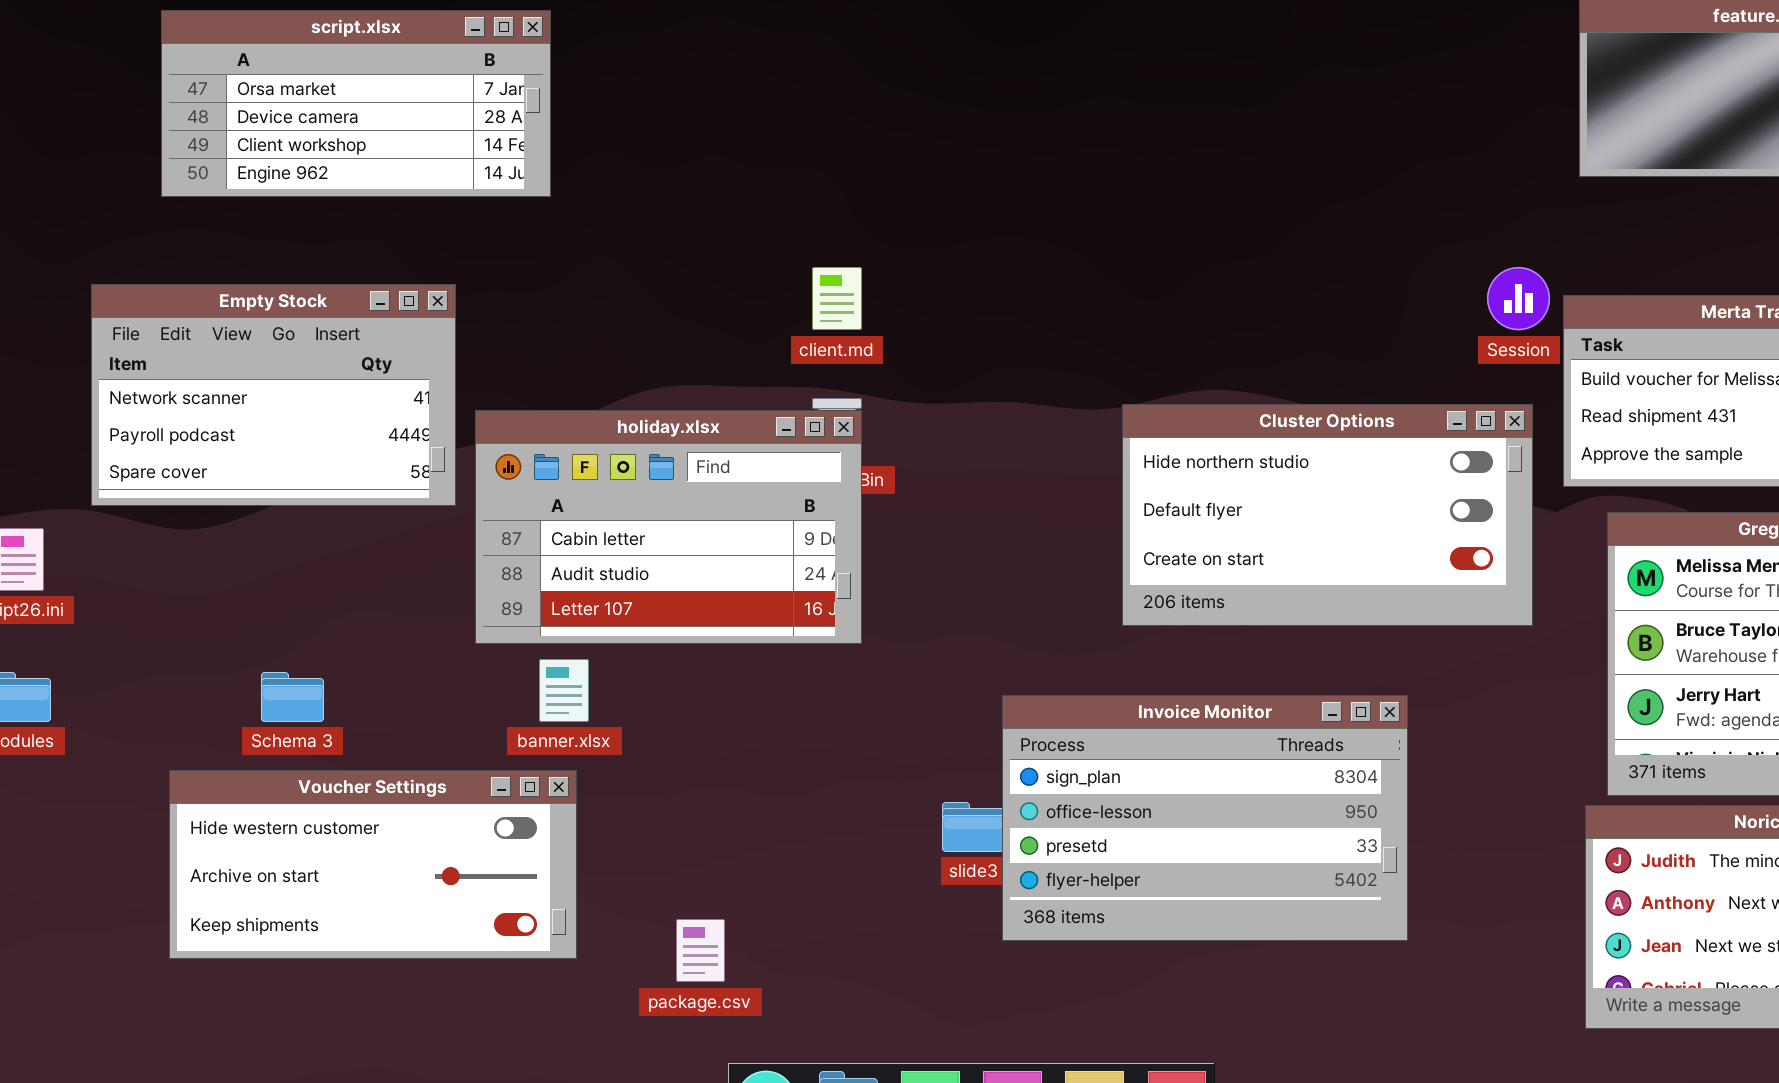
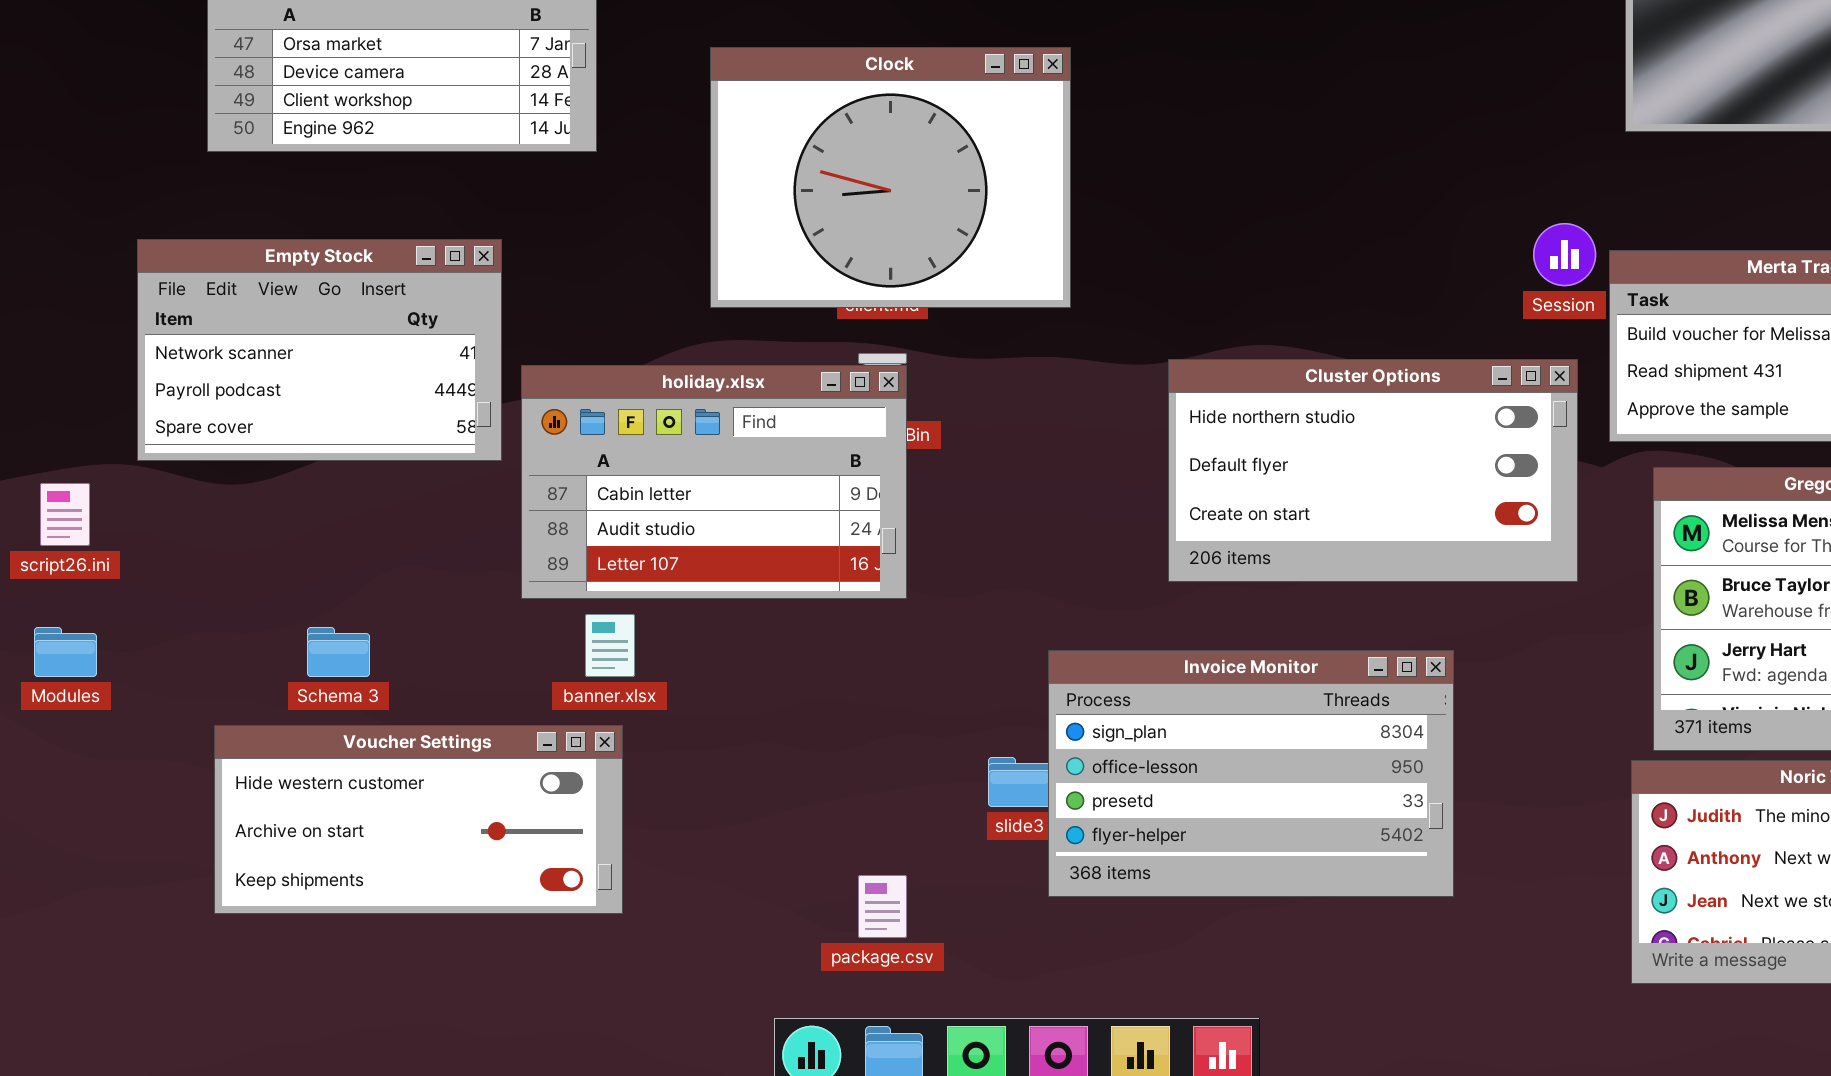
Clock: none -> [710,47,1071,308], opened
package.csv: [676,919,725,982] -> [858,875,907,938], moved

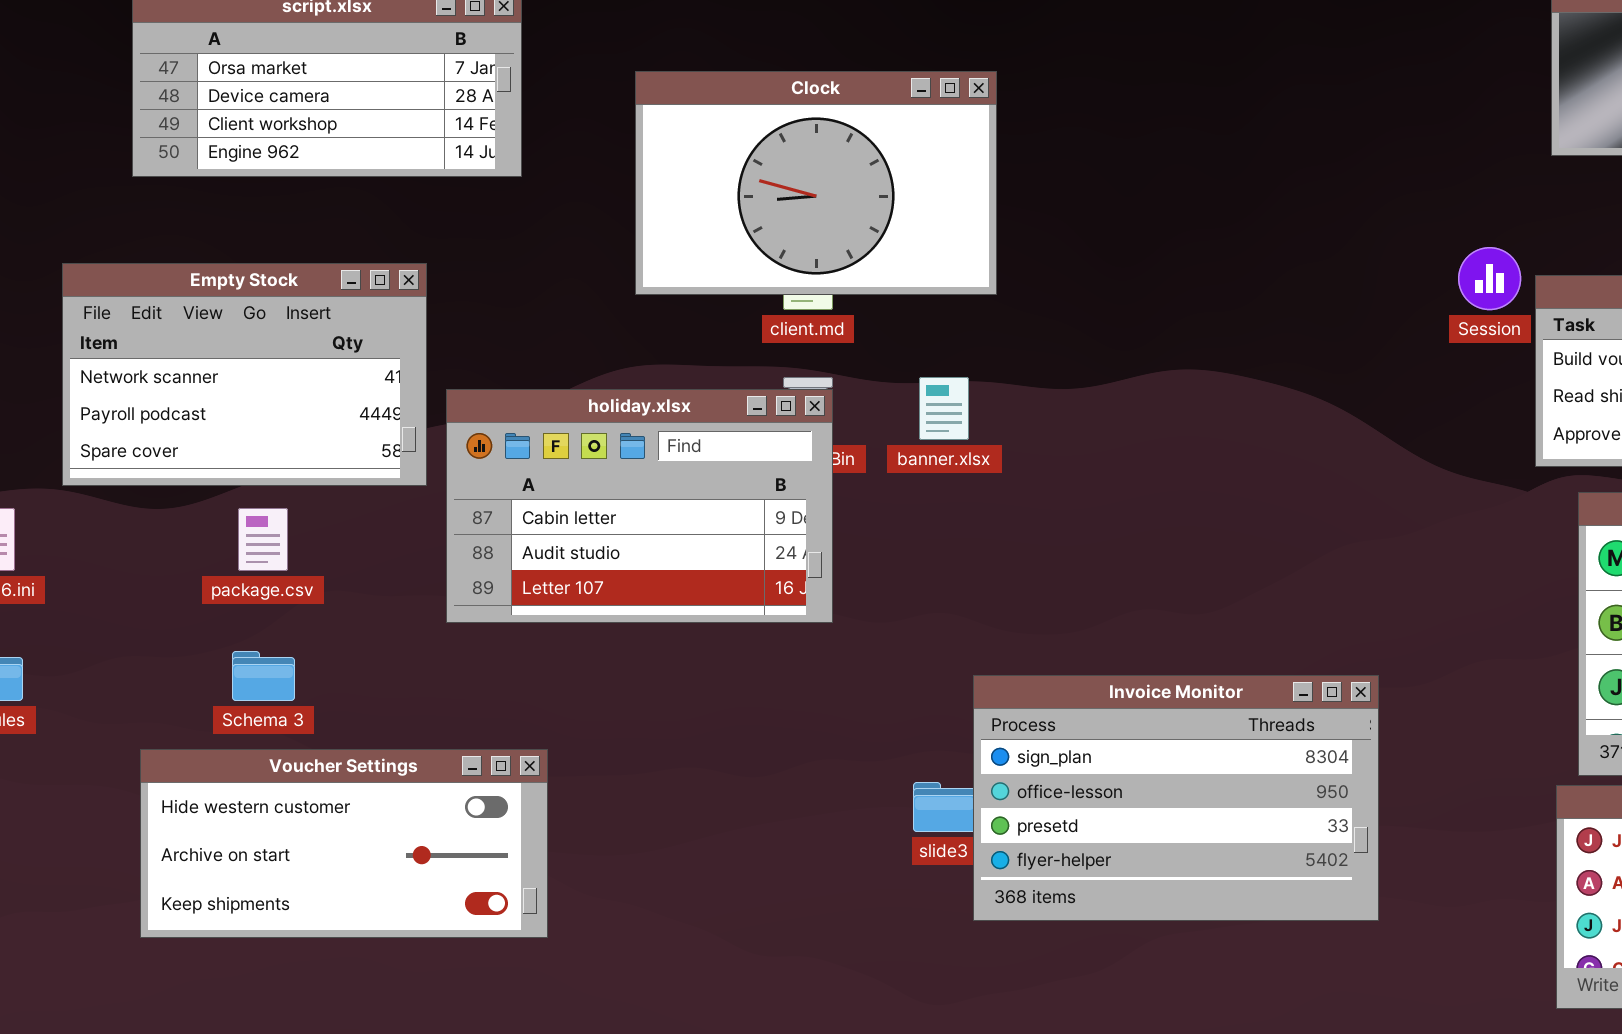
Clock: [710,47,1071,308] -> [635,71,997,295], resized
Cluster Options: [1168,359,1578,582] -> none, closed
banner.xlsx: [585,614,635,677] -> [919,377,969,440], moved
package.csv: [858,875,907,938] -> [238,508,288,571], moved

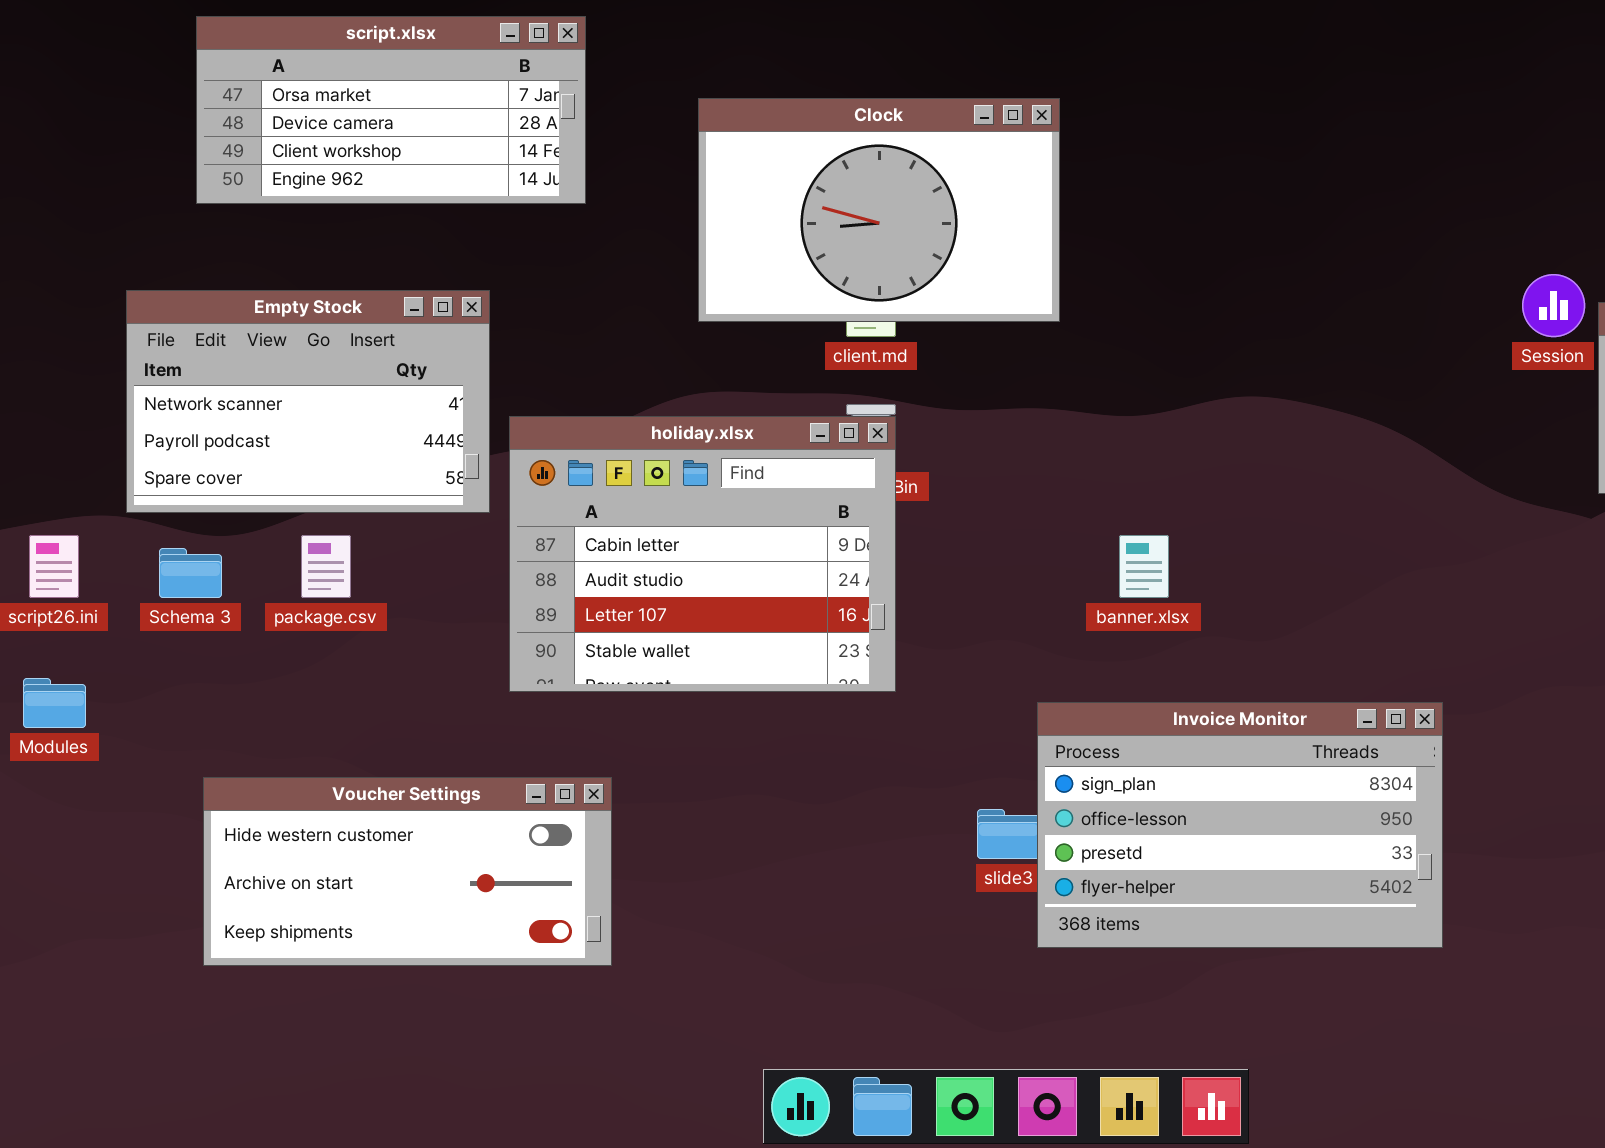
banner.xlsx: [919,377,969,440] -> [1119,535,1169,598], moved
holiday.xlsx: [446,389,833,623] -> [509,416,896,692], resized
Schema 3: [232,651,295,701] -> [159,548,222,598], moved

